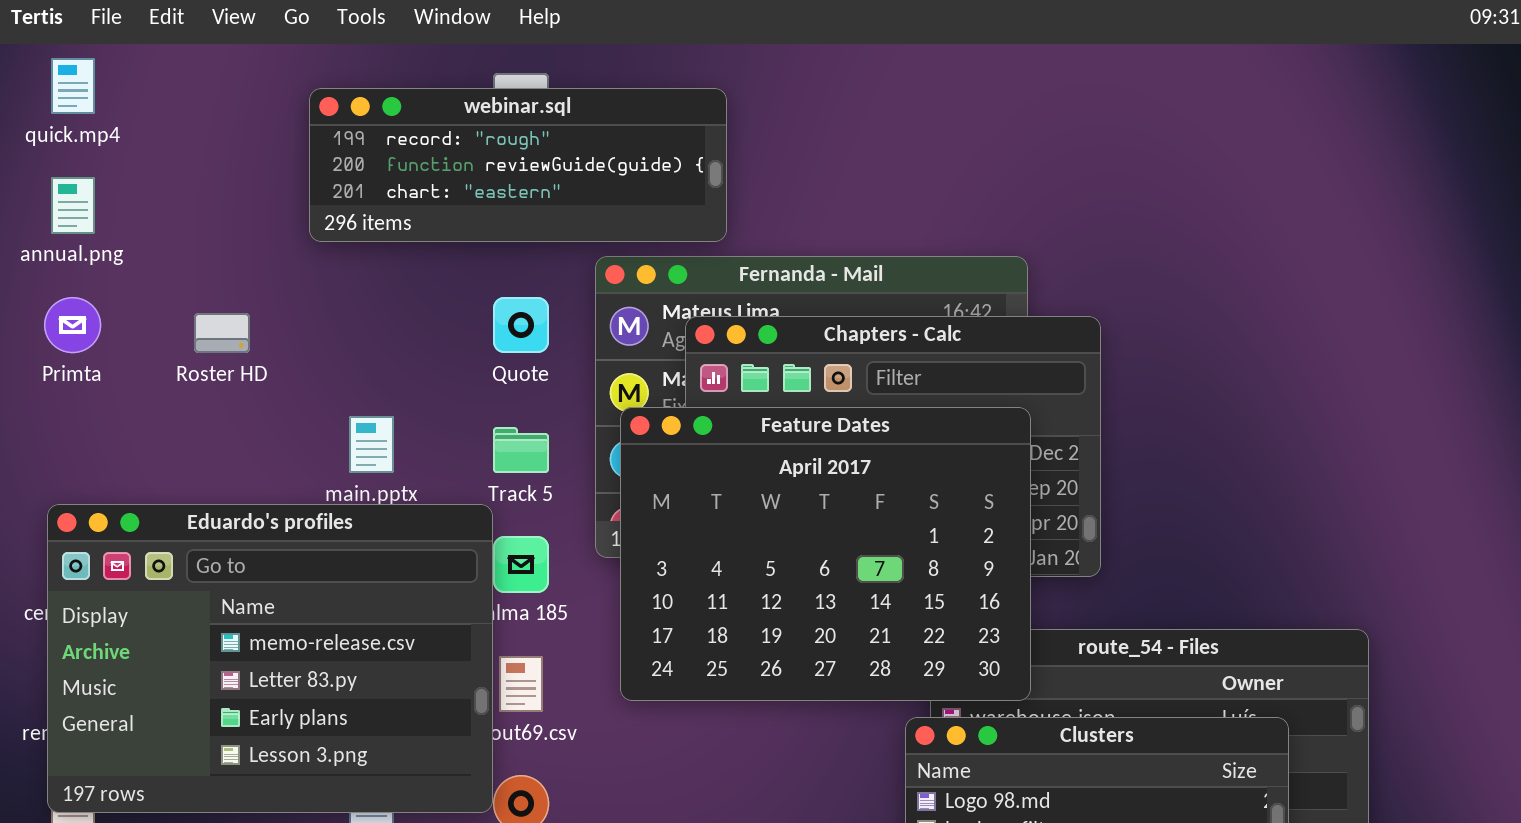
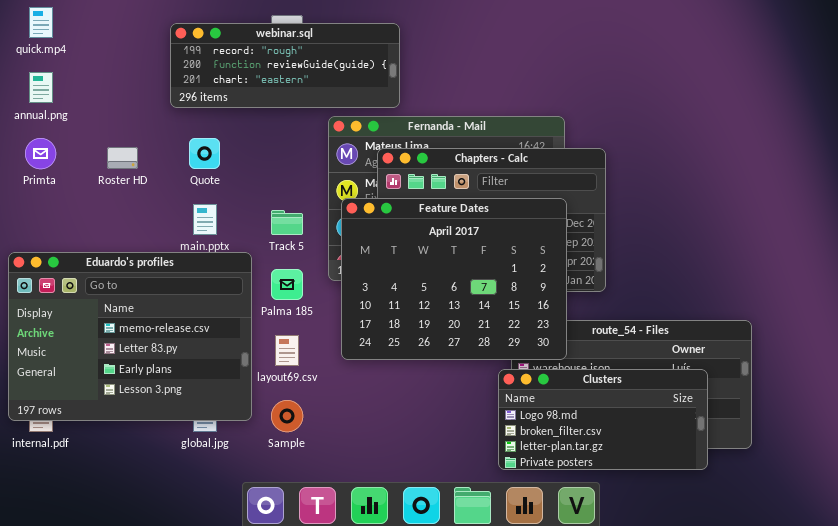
Quote: [493,297,549,353] -> [189,138,220,169], moved
Eduardo's profiles: [47,504,493,813] -> [8,252,252,421], moved

